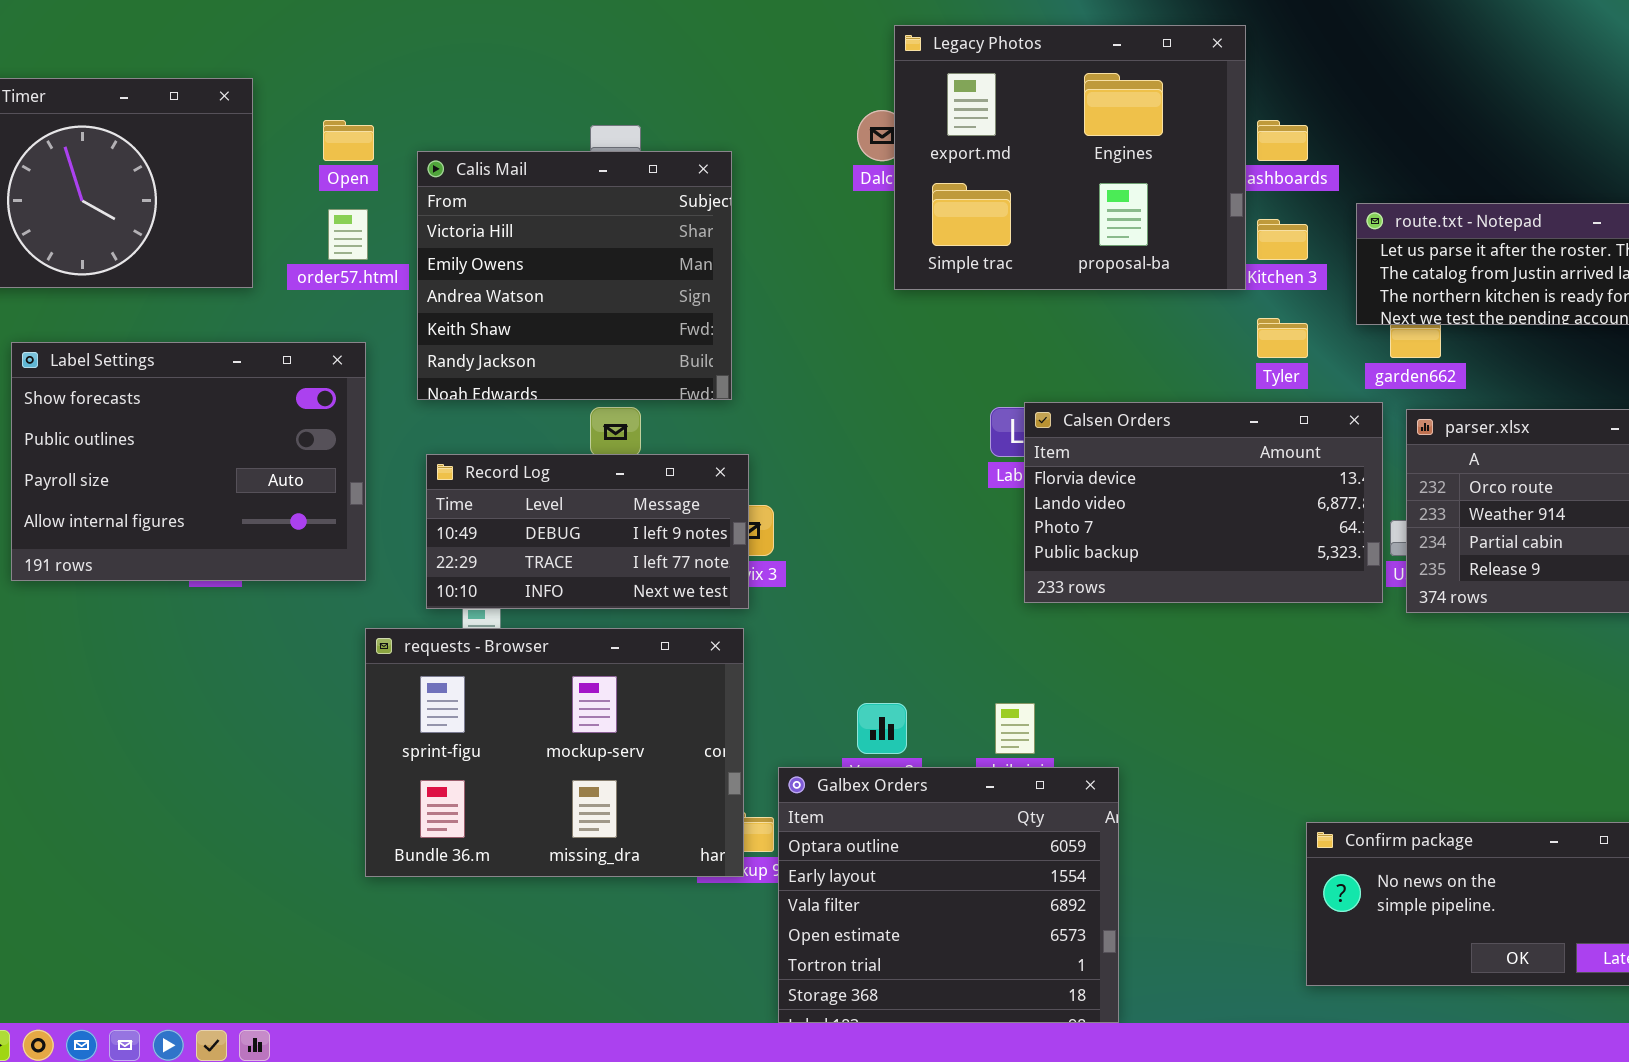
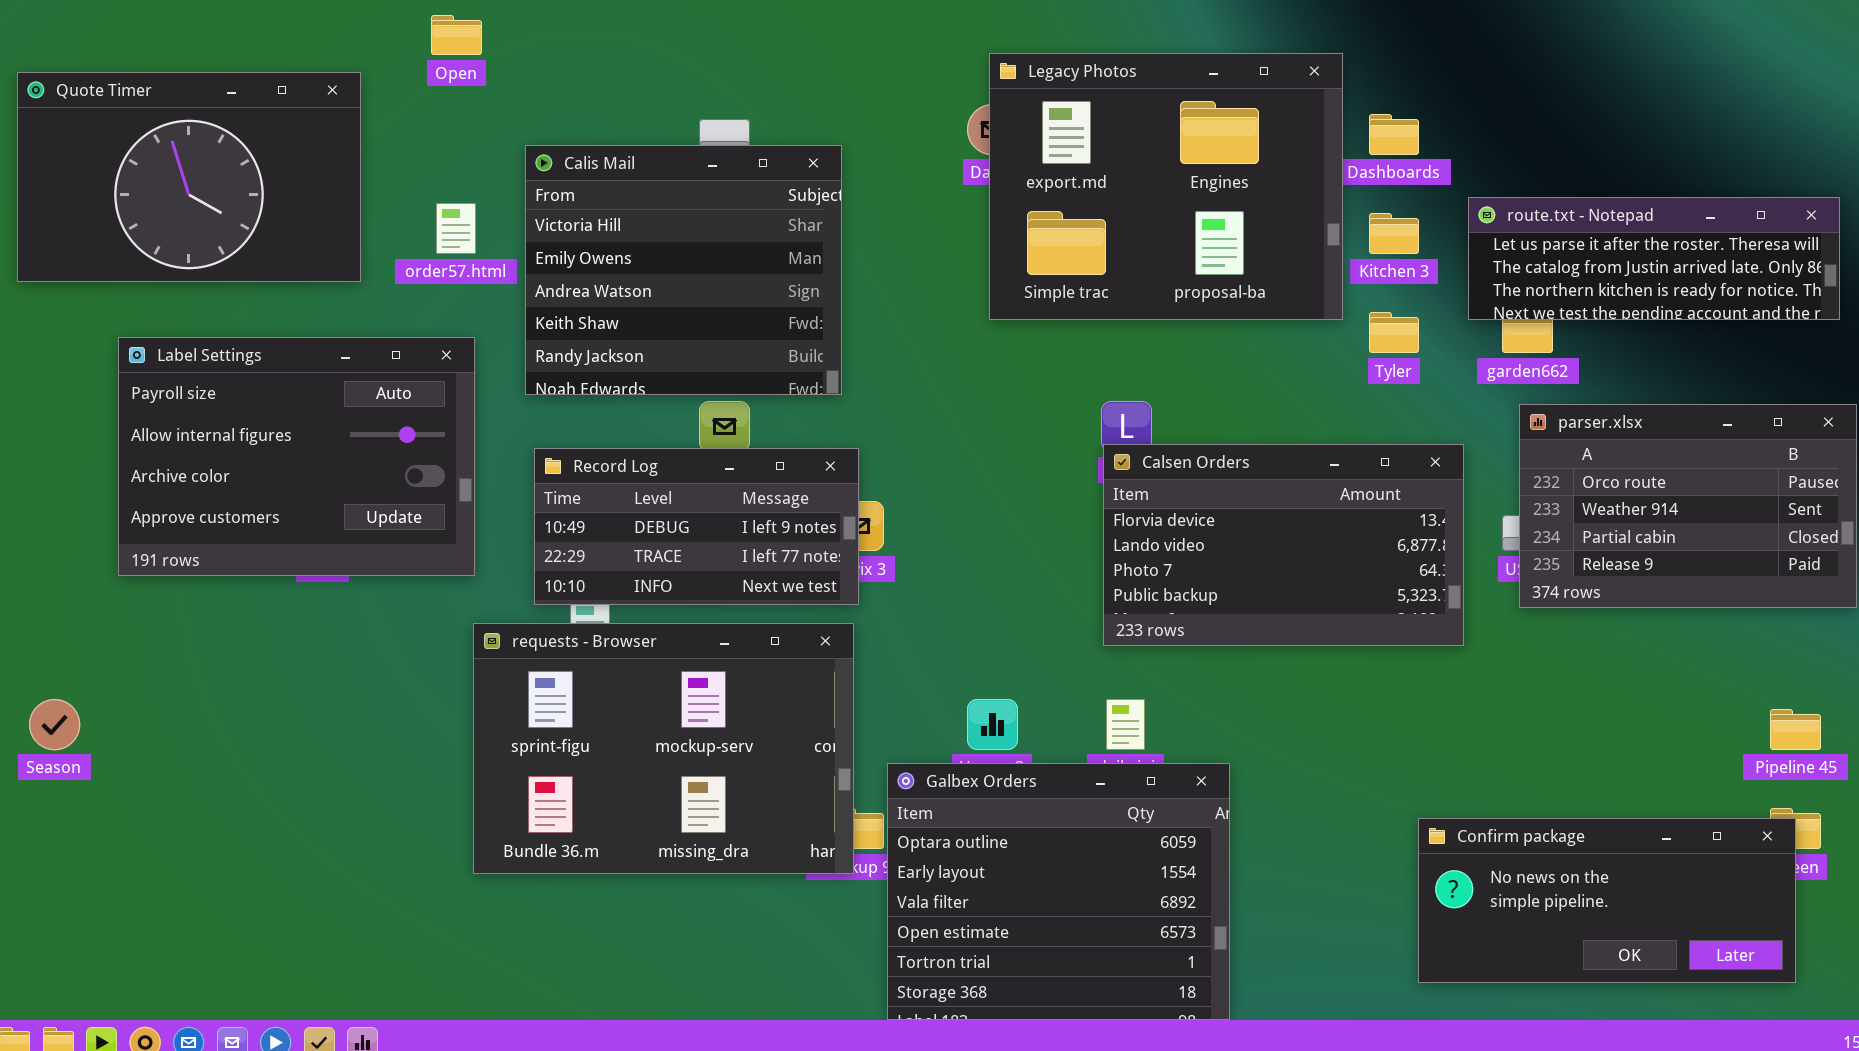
Legacy Photos: [894,25,1246,290] -> [989,53,1343,320], moved
Open: [323,120,374,161] -> [431,15,482,55], moved
Label Settings: [11,342,366,581] -> [118,337,475,576], scrolled down 2 rows
Calsen Orders: [1024,402,1383,603] -> [1103,444,1464,646], moved

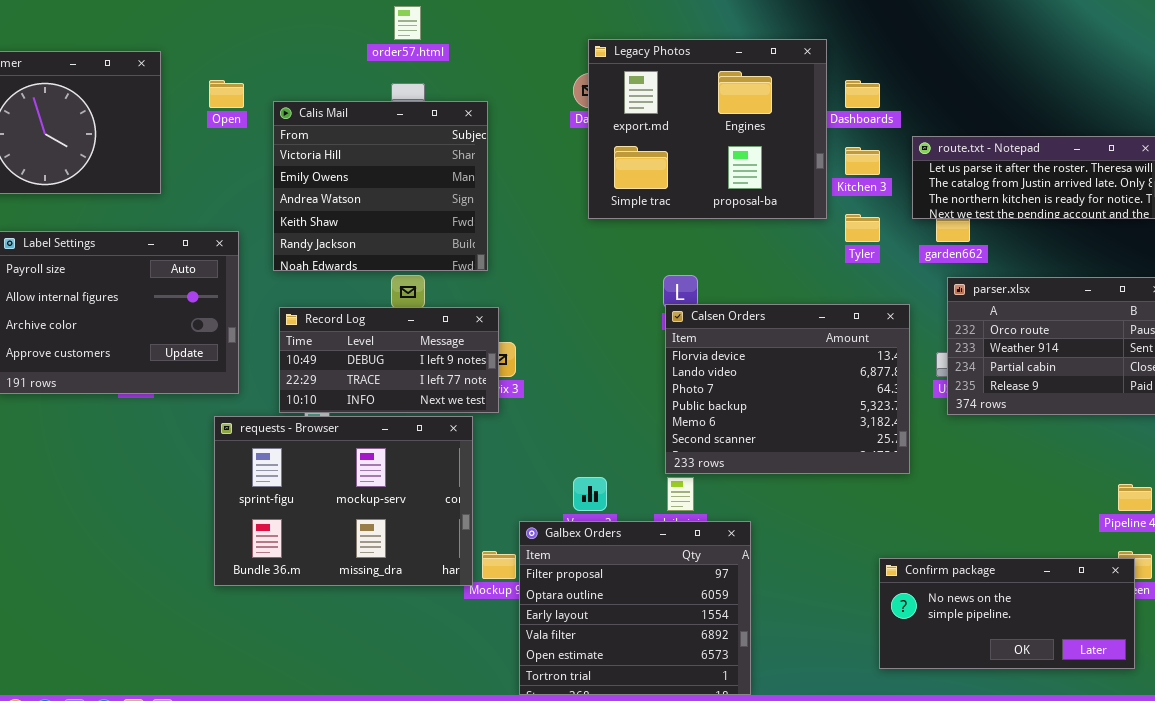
Open: [431,15,482,55] -> [209,80,244,108], moved
order57.html: [436,203,476,254] -> [394,6,421,40], moved
Calsen Orders: [1103,444,1464,646] -> [665,304,910,474], resized
requests - Browser: [473,623,854,874] -> [214,416,473,586], moved
Galbex Orders: [887,763,1230,1020] -> [519,521,751,695], scrolled up 1 row

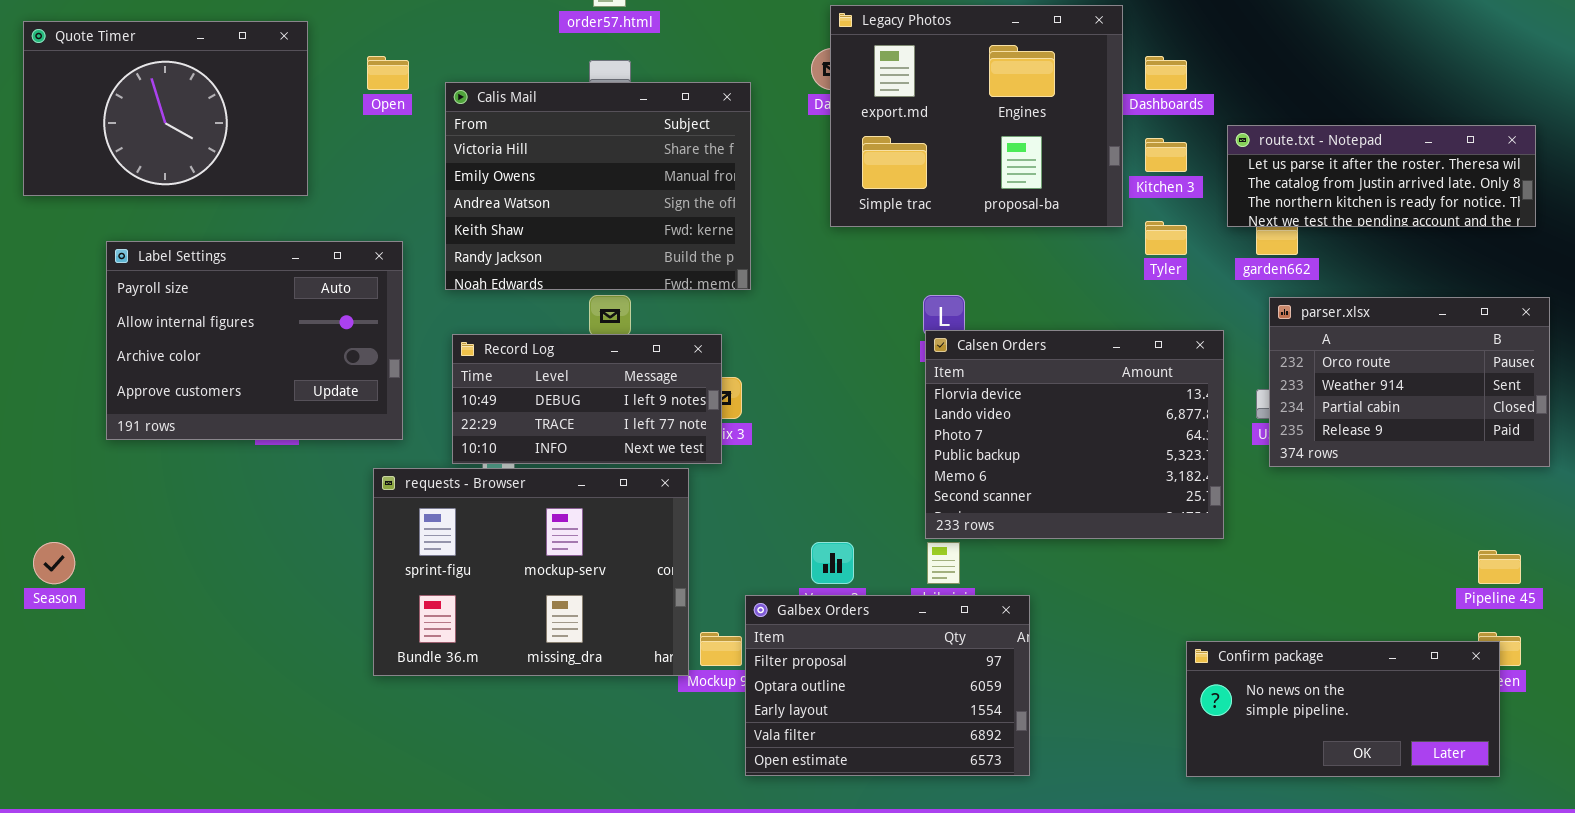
Calis Mail: [273,101,488,271] -> [445,82,751,290], resized
Galbex Orders: [519,521,751,695] -> [745,595,1030,776], resized

